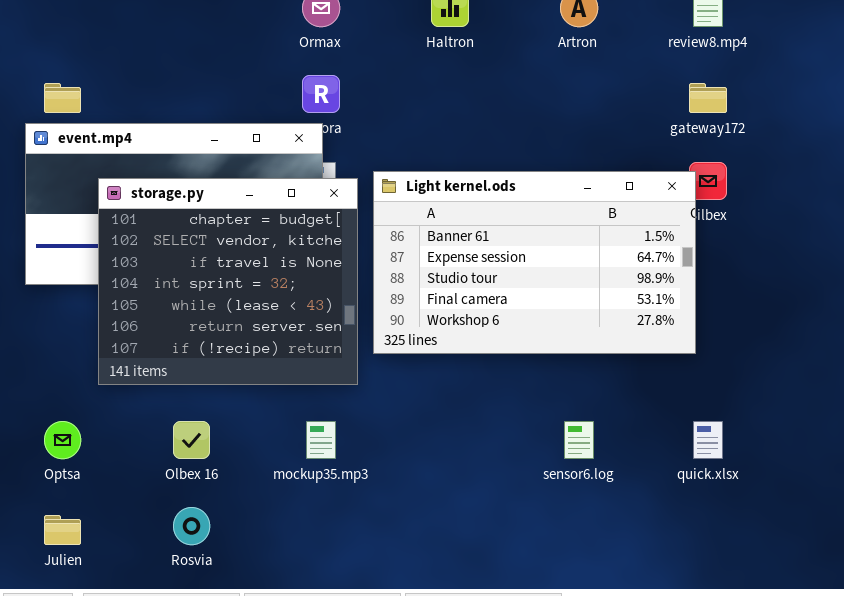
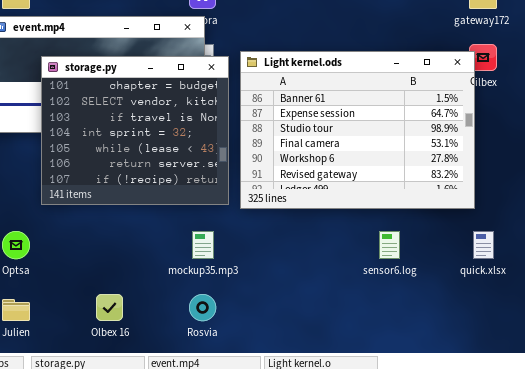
Light kernel.ods: [373,171,696,354] -> [240,51,475,209], resized
Olbex 16: [173,421,210,459] -> [96,294,123,321], moved
Rosvia: [173,507,210,545] -> [189,294,216,321], moved

